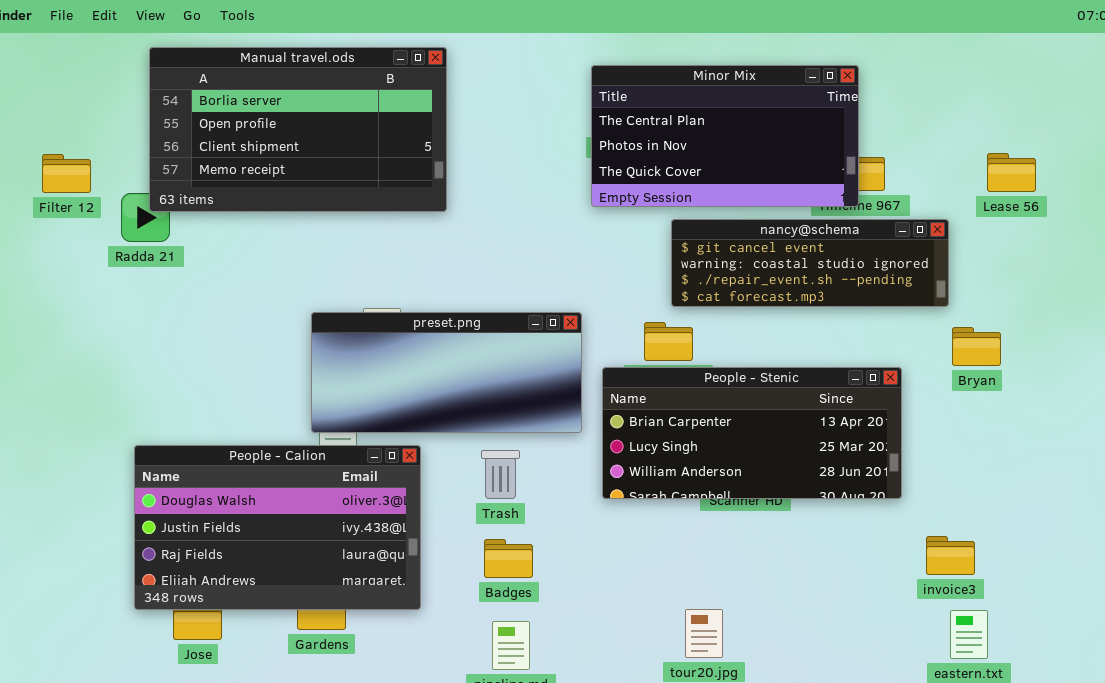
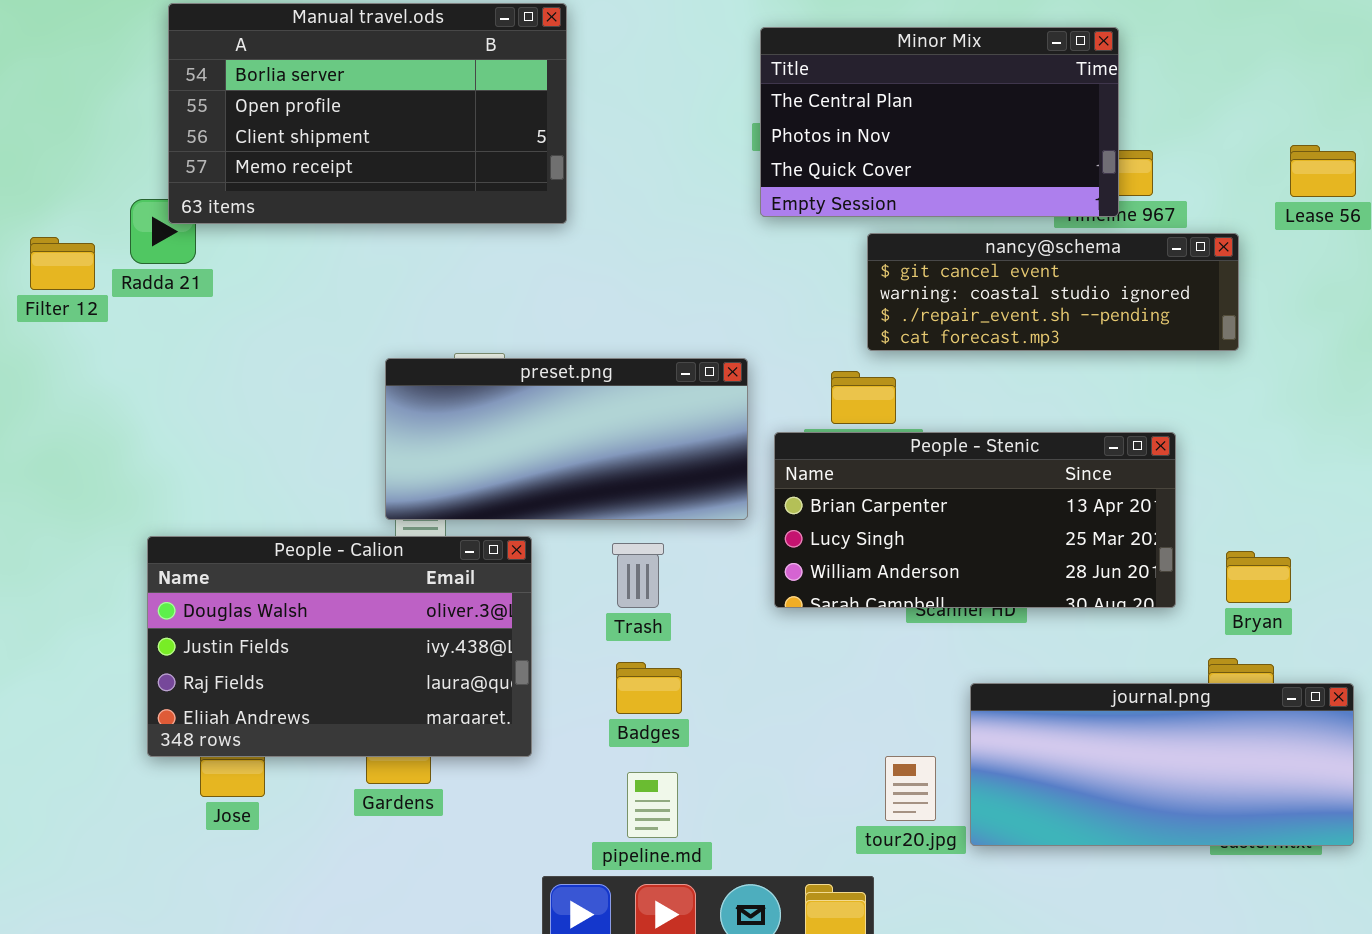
Filter 12: [42,154,91,193] -> [30,237,95,290], moved
Bryan: [952,327,1001,366] -> [1226,551,1291,603], moved
journal.png: none -> [970,683,1354,846], opened

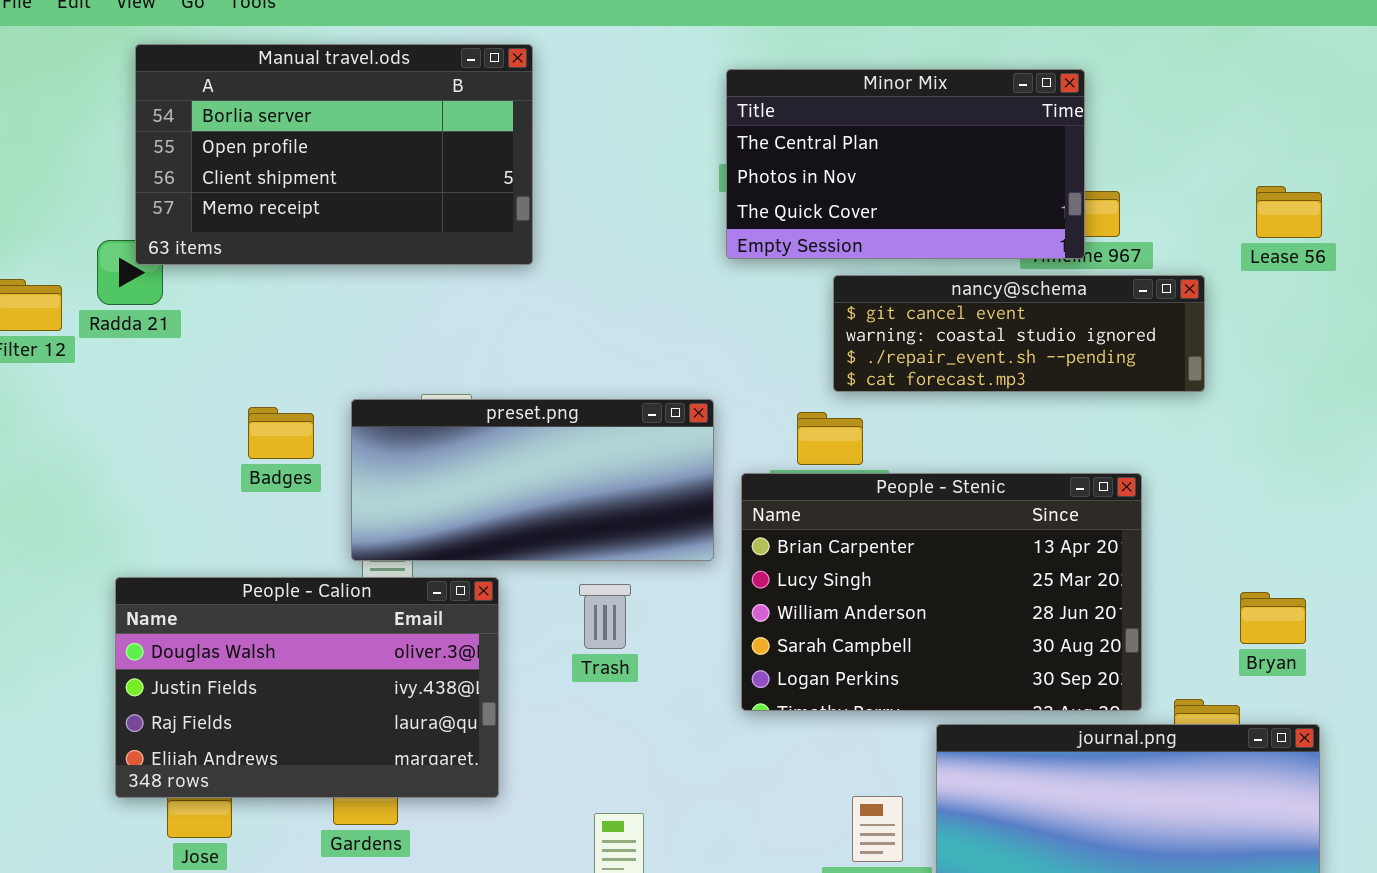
People - Stenic: [774,432,1176,608] -> [741,473,1142,711], resized
Bryan: [1226,551,1291,603] -> [1240,592,1306,644], moved
Badges: [616,662,682,714] -> [248,407,314,459], moved

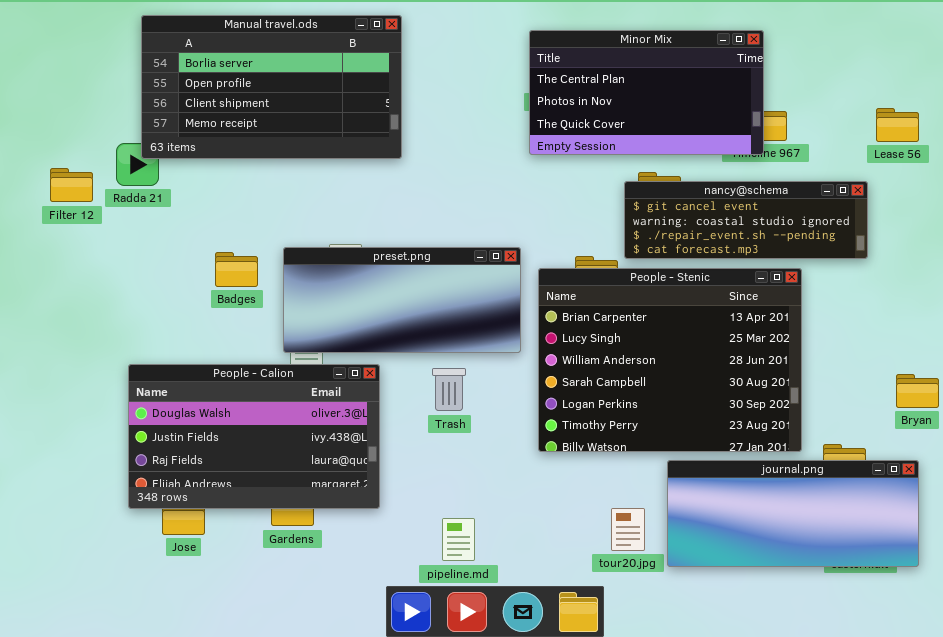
nancy@schema: [833,275,1205,392] -> [624,181,868,259], moved
People - Stenic: [741,473,1142,711] -> [538,268,802,452], resized
Bryan: [1240,592,1306,644] -> [896,374,939,408], moved

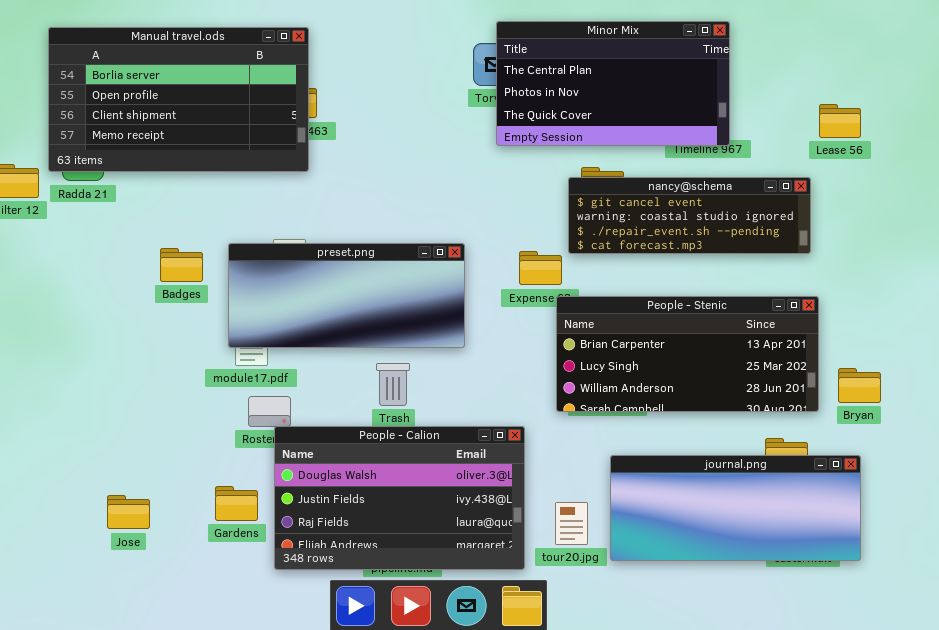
Manual travel.ods: [141,15,402,159] -> [48,27,309,172], moved
Minor Mix: [529,30,764,155] -> [496,21,730,146], moved
People - Stenic: [538,268,802,452] -> [556,296,819,412], moved, resized
People - Calion: [128,364,380,509] -> [274,426,525,570], moved

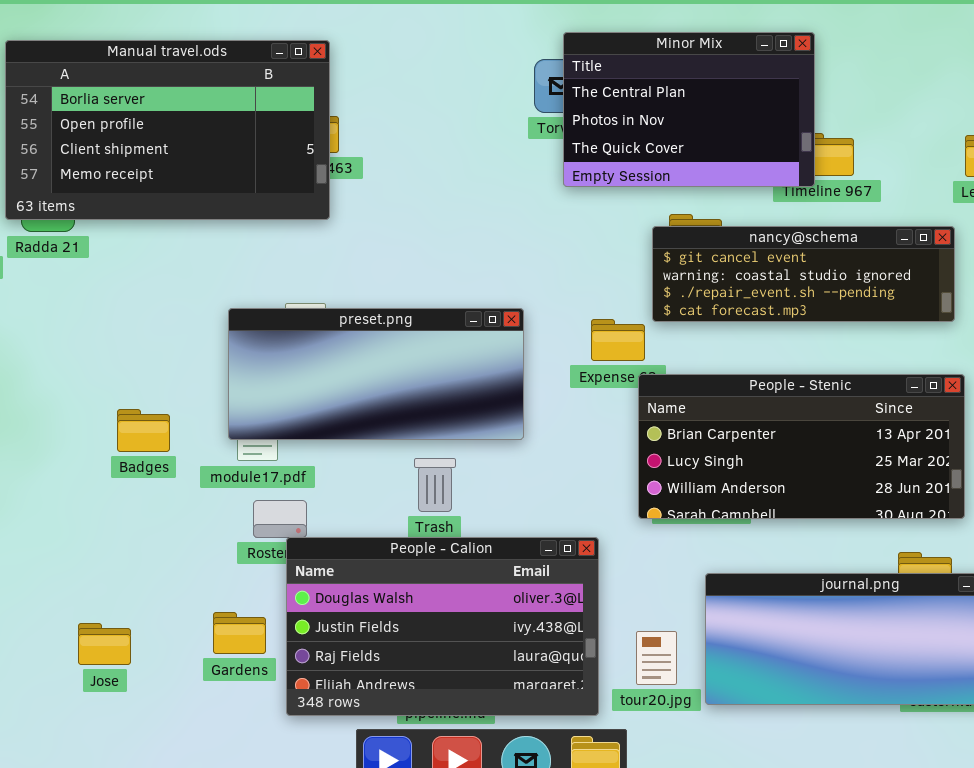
Minor Mix: [496,21,730,146] -> [563,32,815,187], resized
Badges: [160,248,203,282] -> [117,409,170,452], moved

